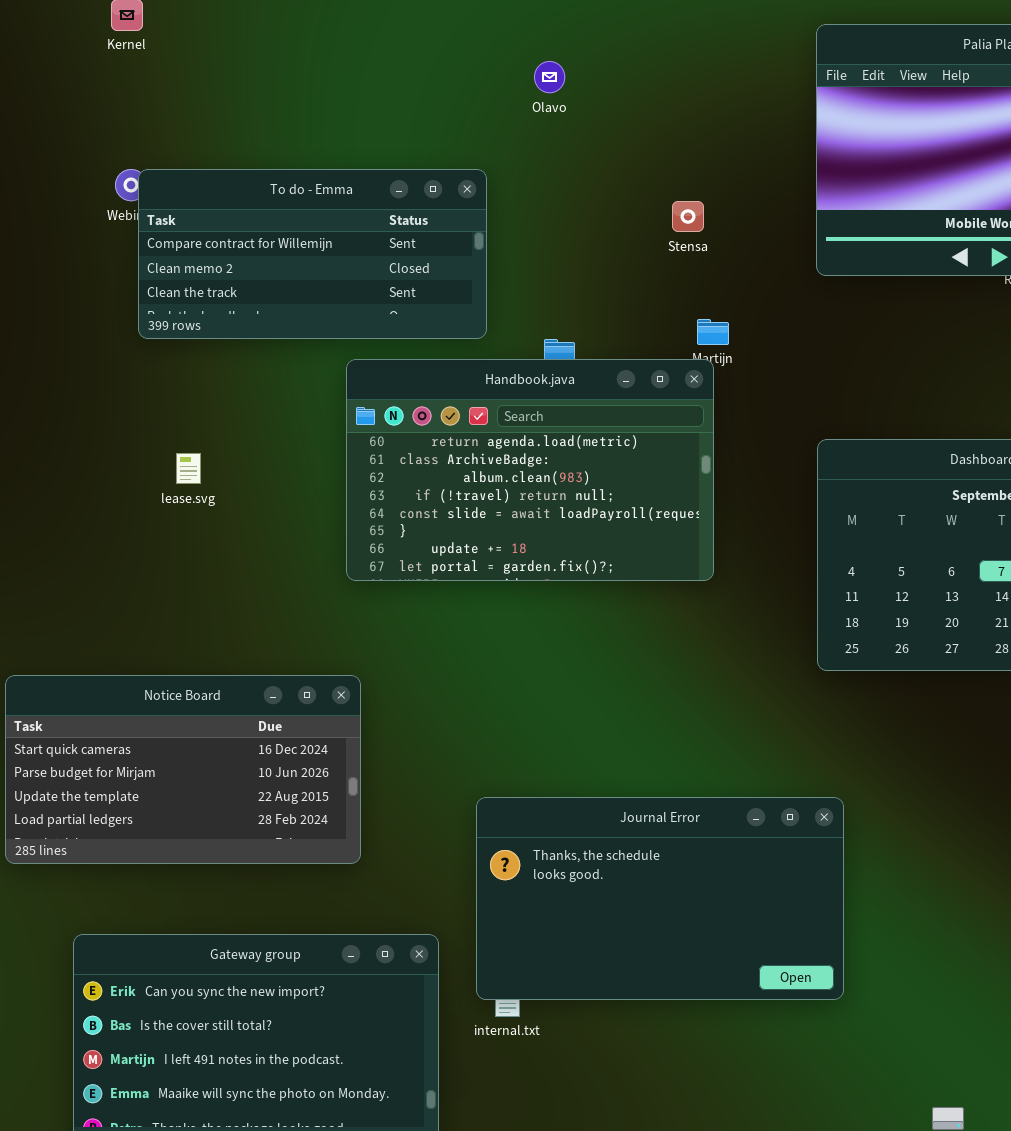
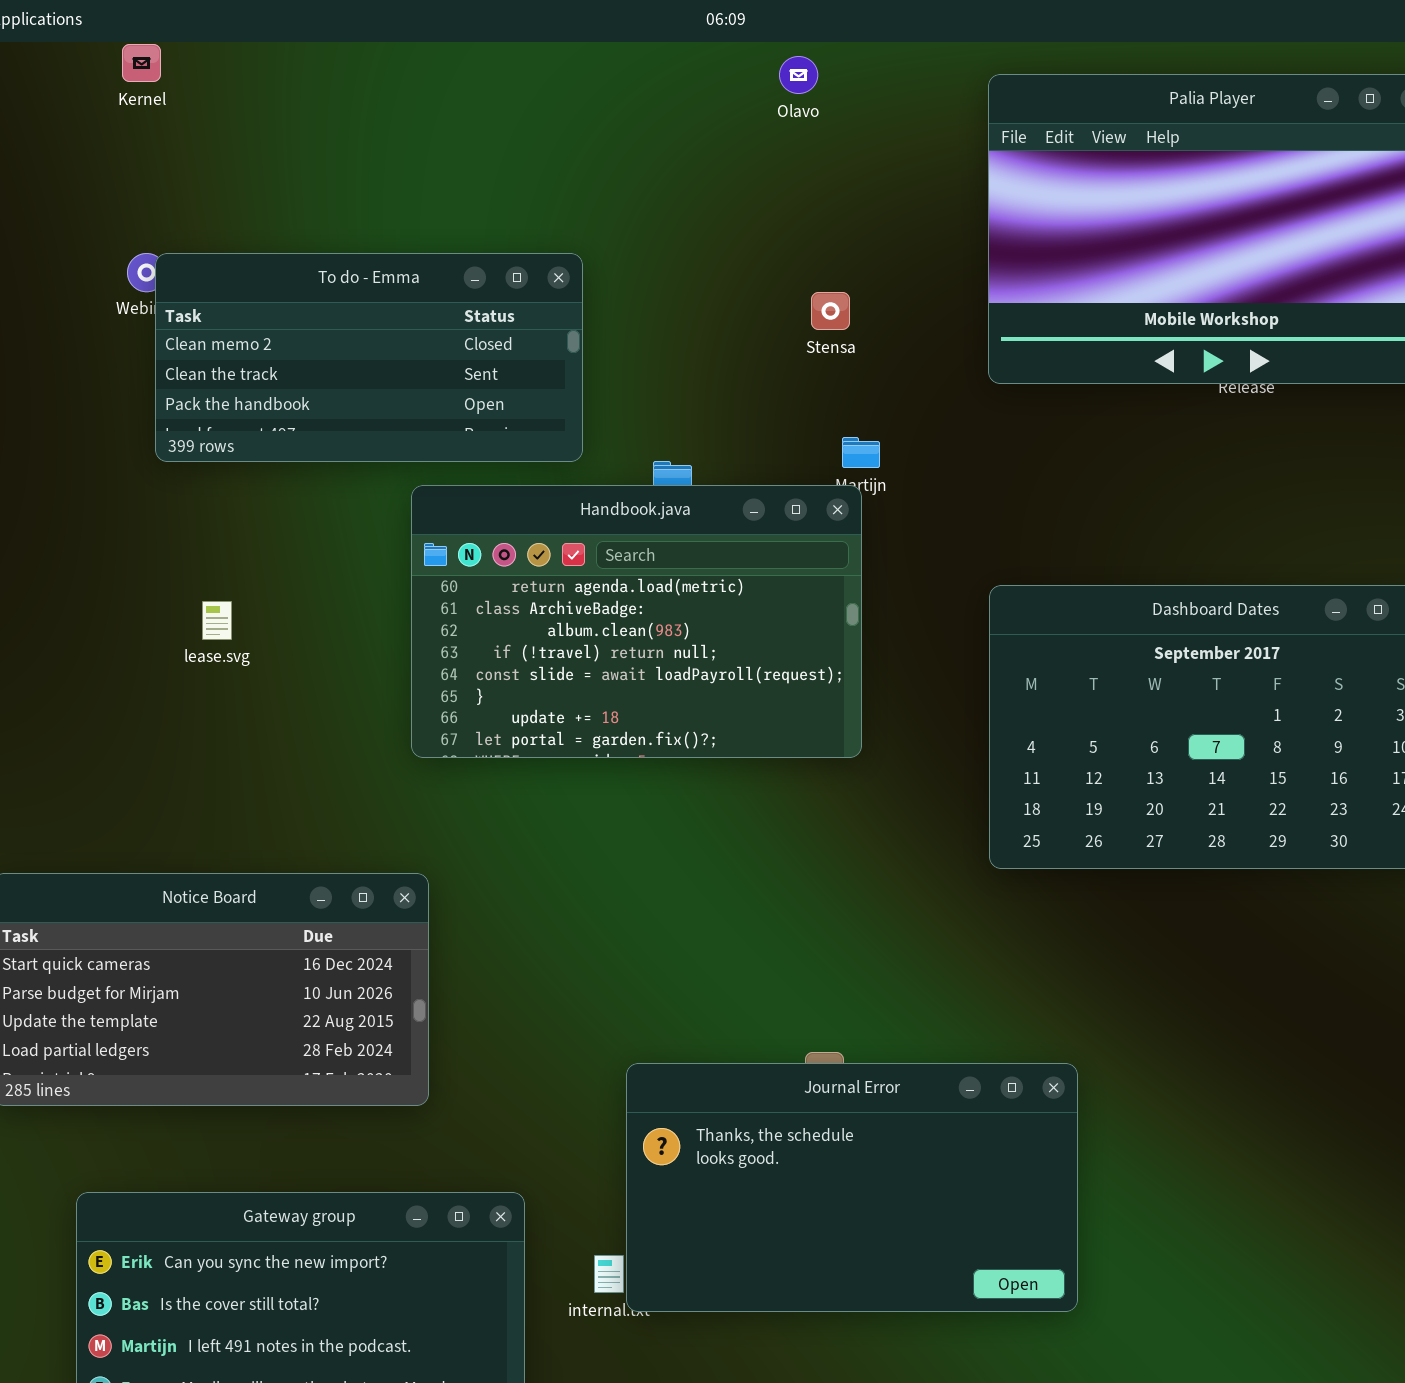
Olavo: [534,61,565,93] -> [779,56,818,94], moved
To do - Emma: [138,169,487,339] -> [155,253,583,462], scrolled down 1 row
Journal Error: [476,797,844,1000] -> [626,1063,1078,1312], moved

